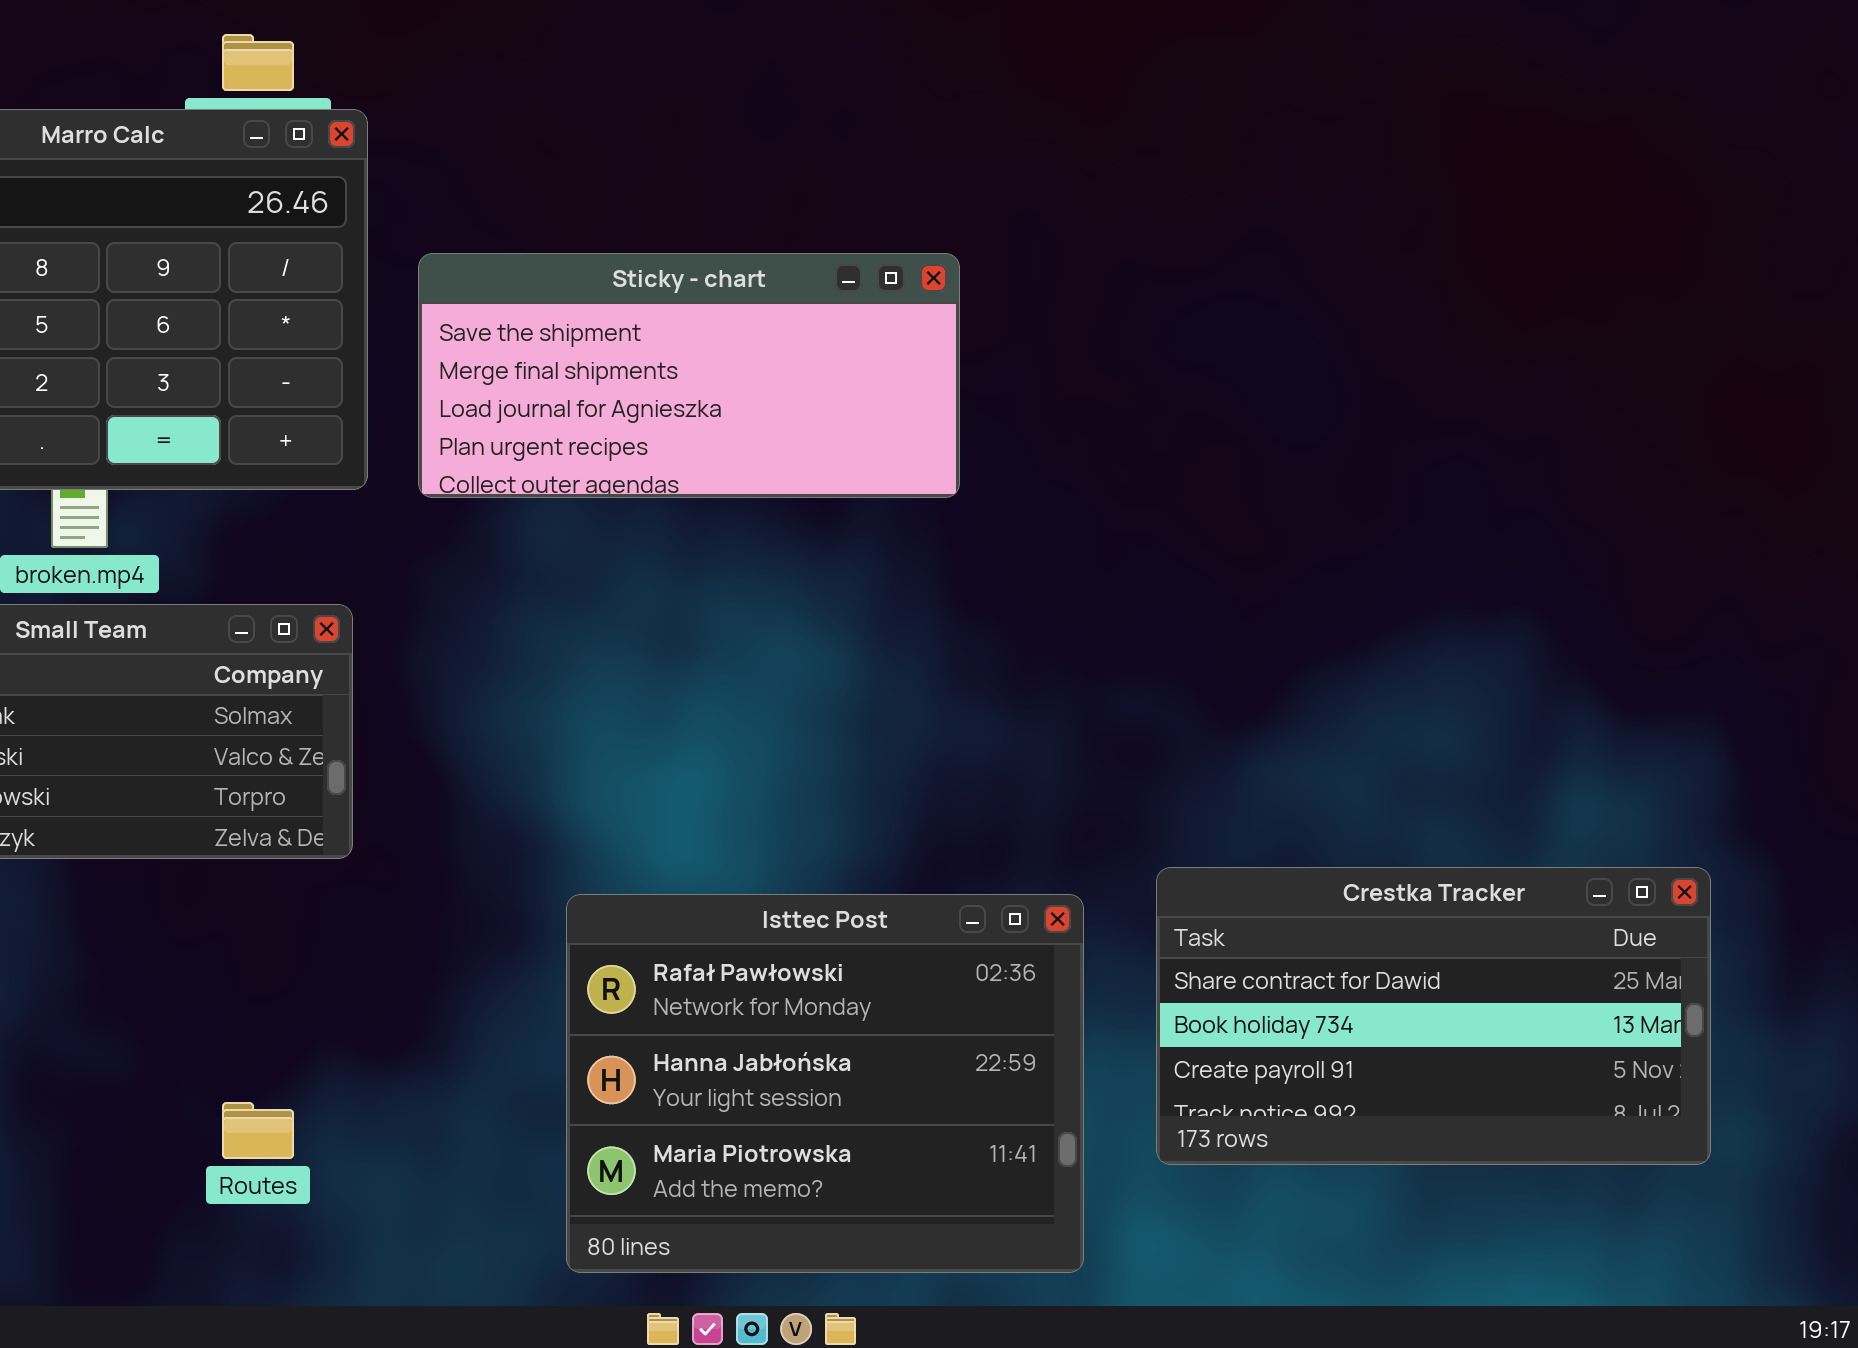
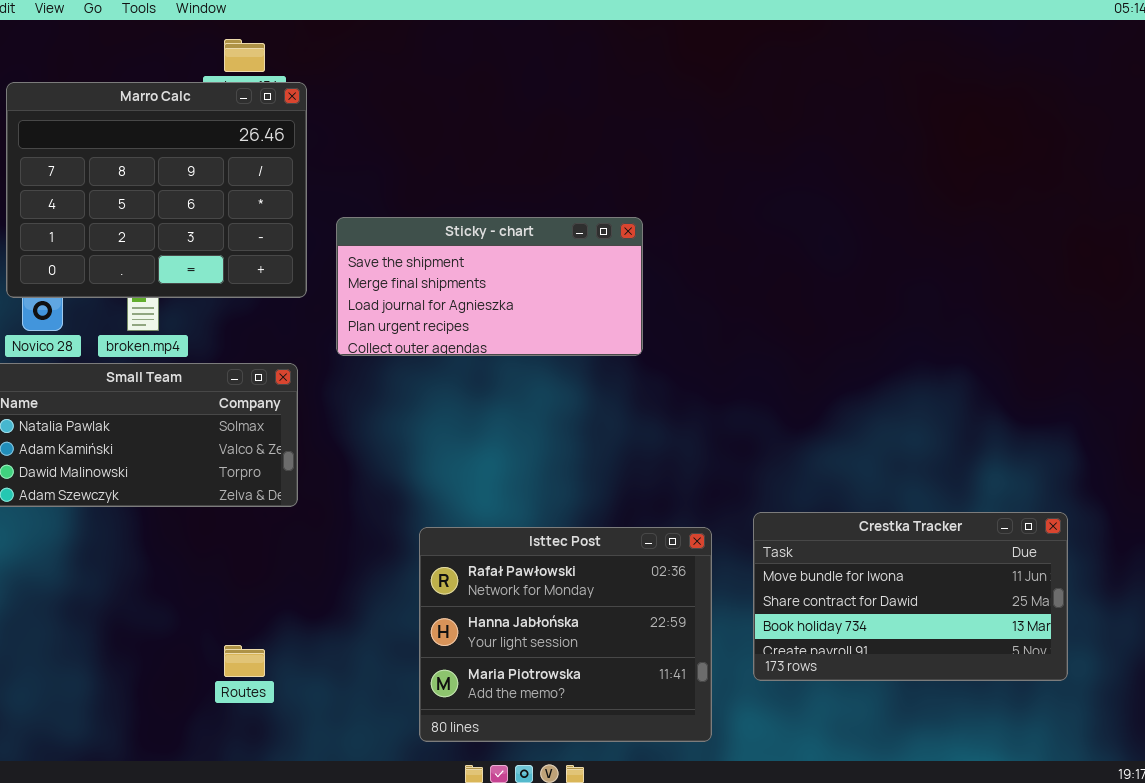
Sticky - chart: [418,253,960,498] -> [336,217,643,356], moved
Crestka Tracker: [1156,867,1711,1165] -> [753,512,1068,681], scrolled up 1 row

